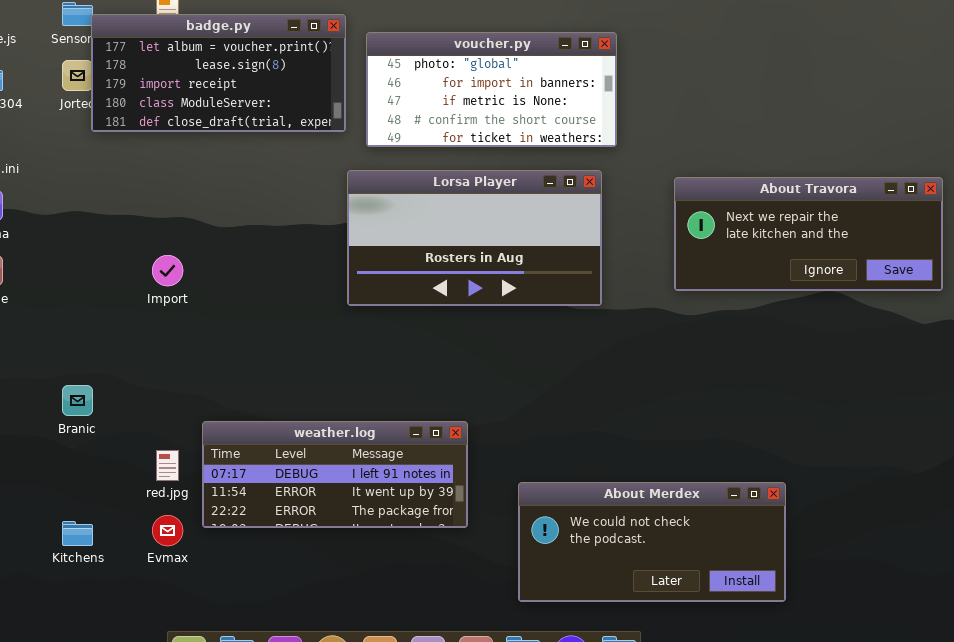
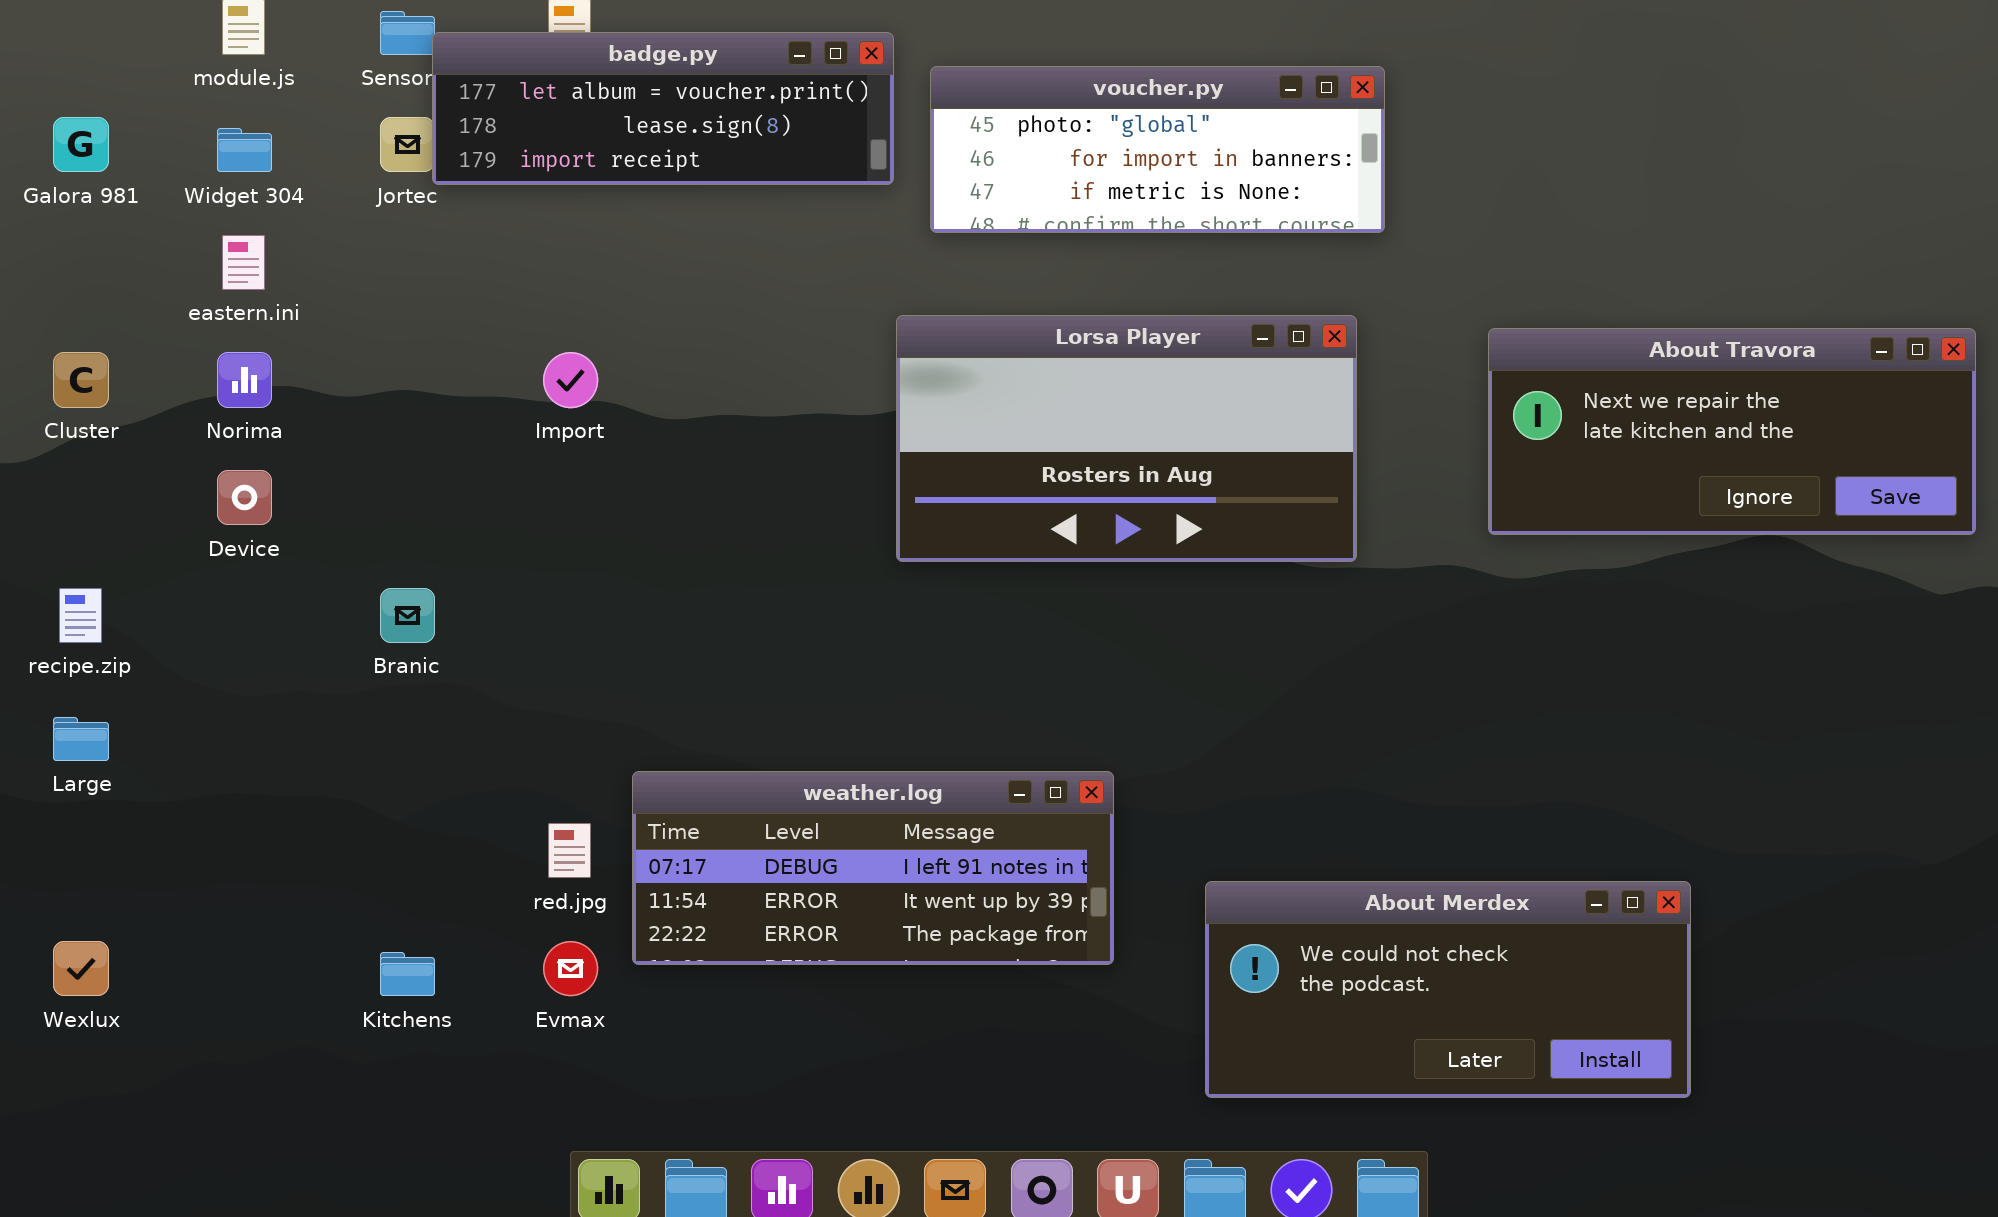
badge.py: [91,14,346,132] -> [432,32,894,185], resized
voucher.py: [366,32,617,147] -> [930,66,1385,233], resized
Import: [152,255,183,286] -> [543,352,598,408], moved
Branic: [62,385,93,416] -> [380,588,435,643], moved

